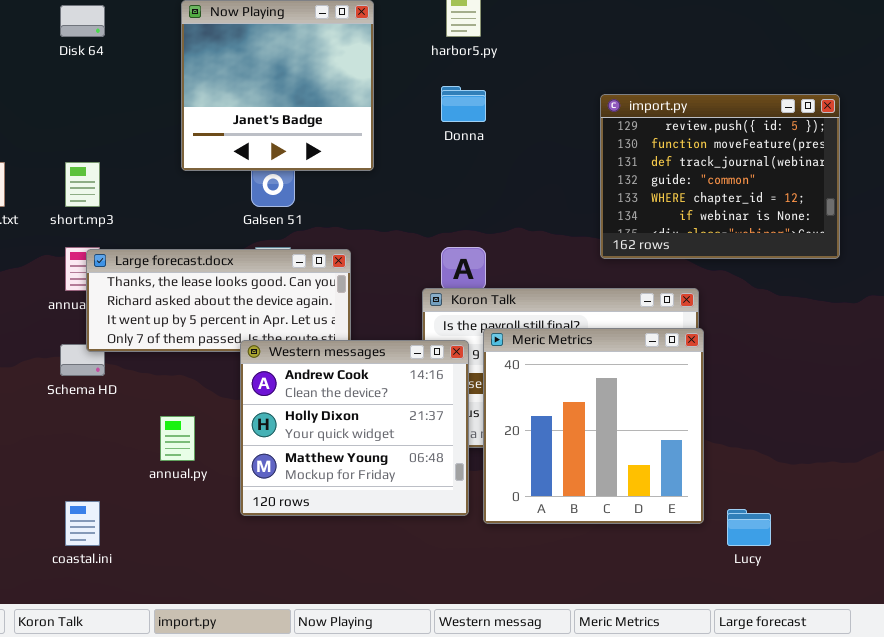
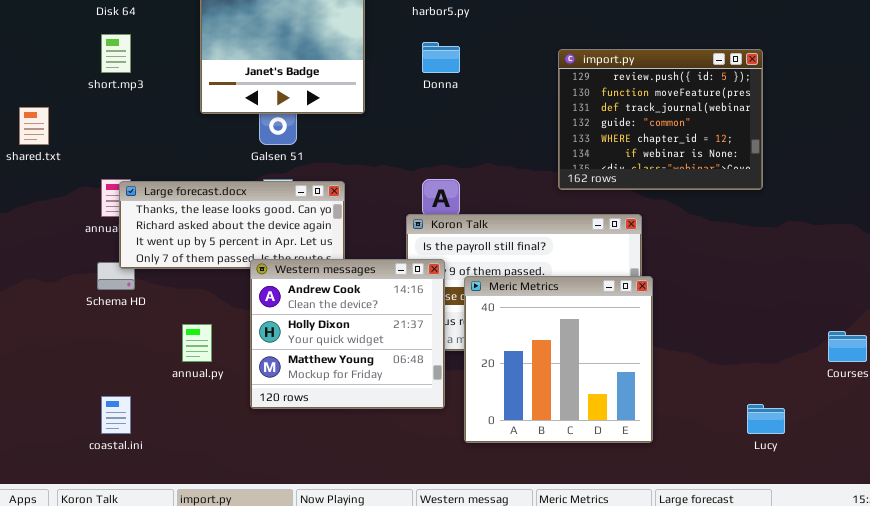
short.mp3: [65,162,100,207] -> [101,34,131,73], moved
Meric Metrics: [483,328,704,524] -> [464,276,653,443], moved
Lucy: [727,509,771,546] -> [747,404,785,434], moved

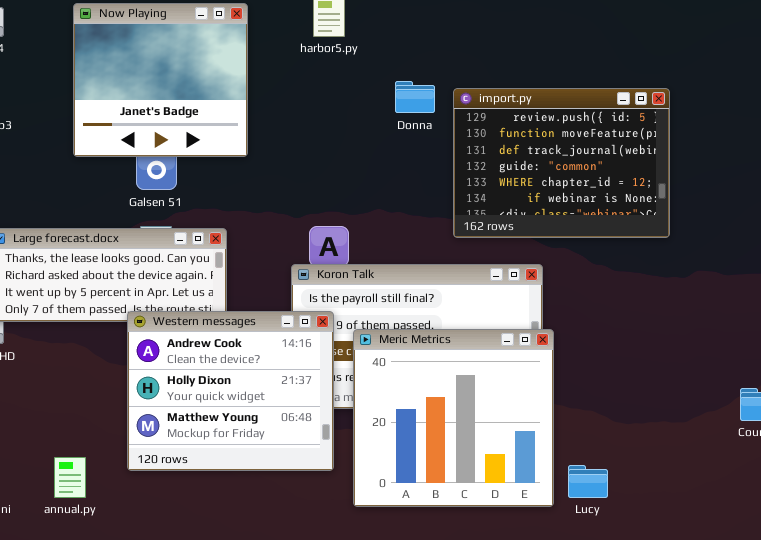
Donna: [422,42,460,73] -> [395,81,435,113], moved
annual.py: [182,324,212,362] -> [54,457,86,498], moved
Lucy: [747,404,785,434] -> [568,465,608,498], moved

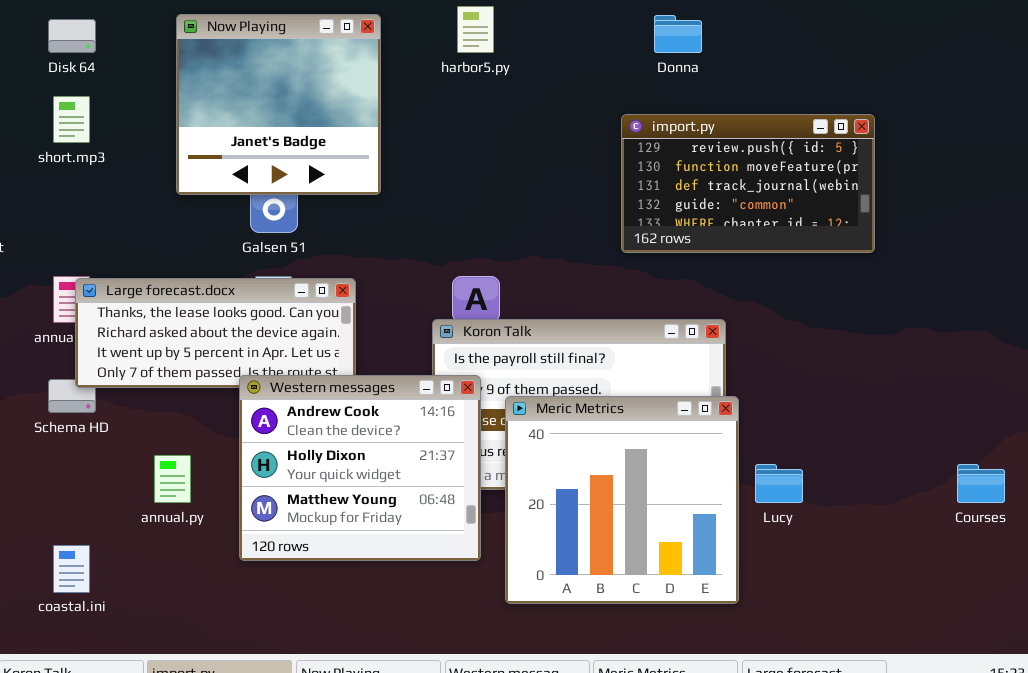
Donna: [395,81,435,113] -> [654,15,702,53], moved
import.py: [453,88,670,238] -> [621,114,875,253], resized
annual.py: [54,457,86,498] -> [154,455,191,503], moved
Lucy: [568,465,608,498] -> [755,464,803,503], moved

